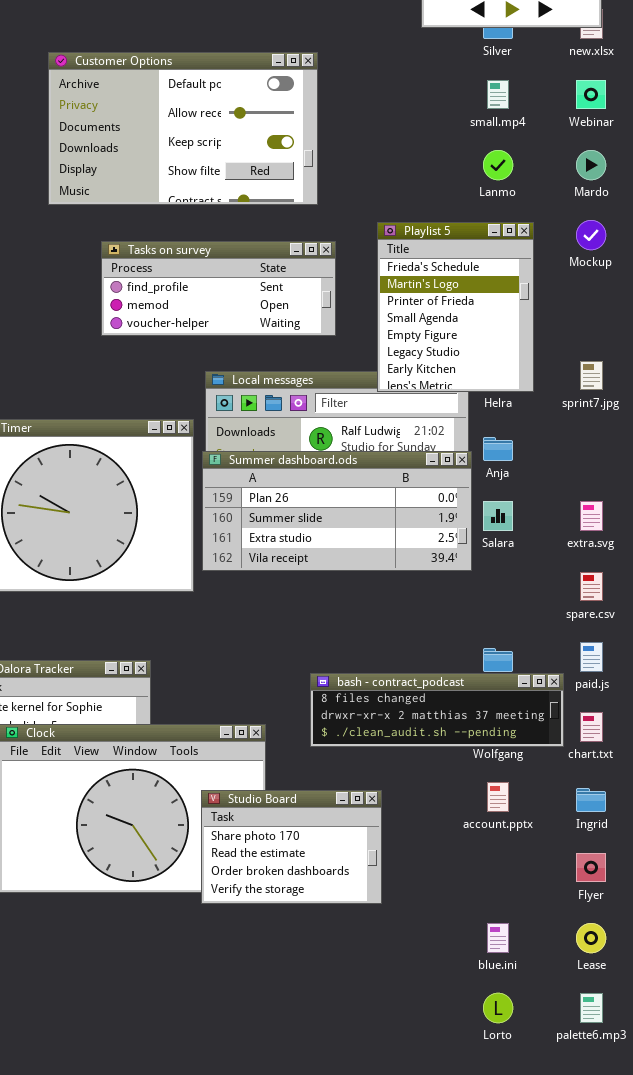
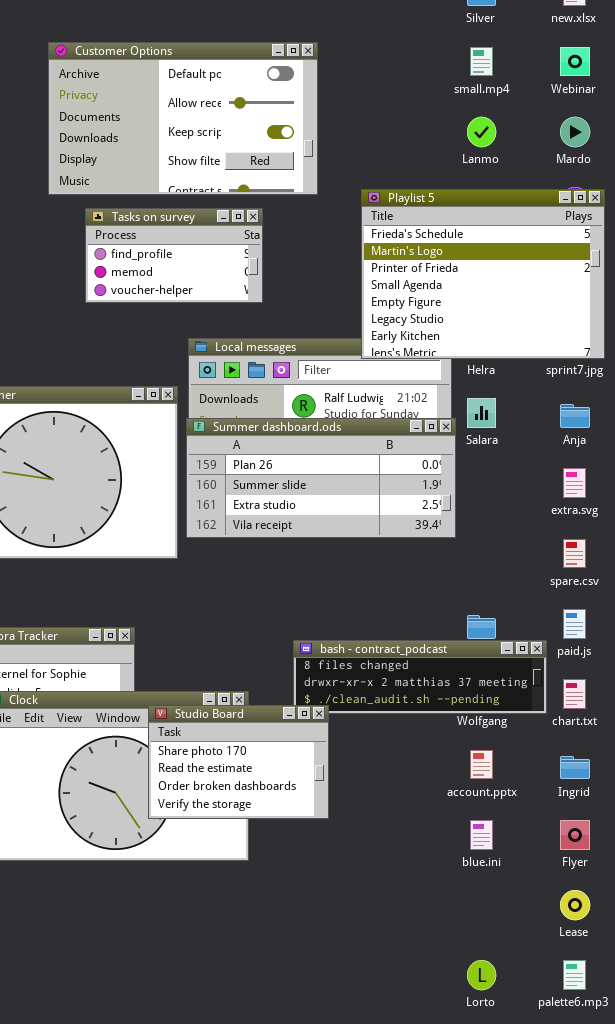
Customer Options: [48,52,318,205] -> [48,42,318,195], moved
Playlist 5: [377,222,534,392] -> [361,189,605,359], resized
Tasks on survey: [101,241,336,336] -> [85,208,263,303], resized
Anja: [483,437,513,461] -> [560,404,590,428], moved
Salara: [483,501,513,531] -> [467,398,496,428], moved
Studio Board: [201,790,382,904] -> [148,705,329,819], moved
blue.ini: [487,923,509,953] -> [470,820,493,850], moved

